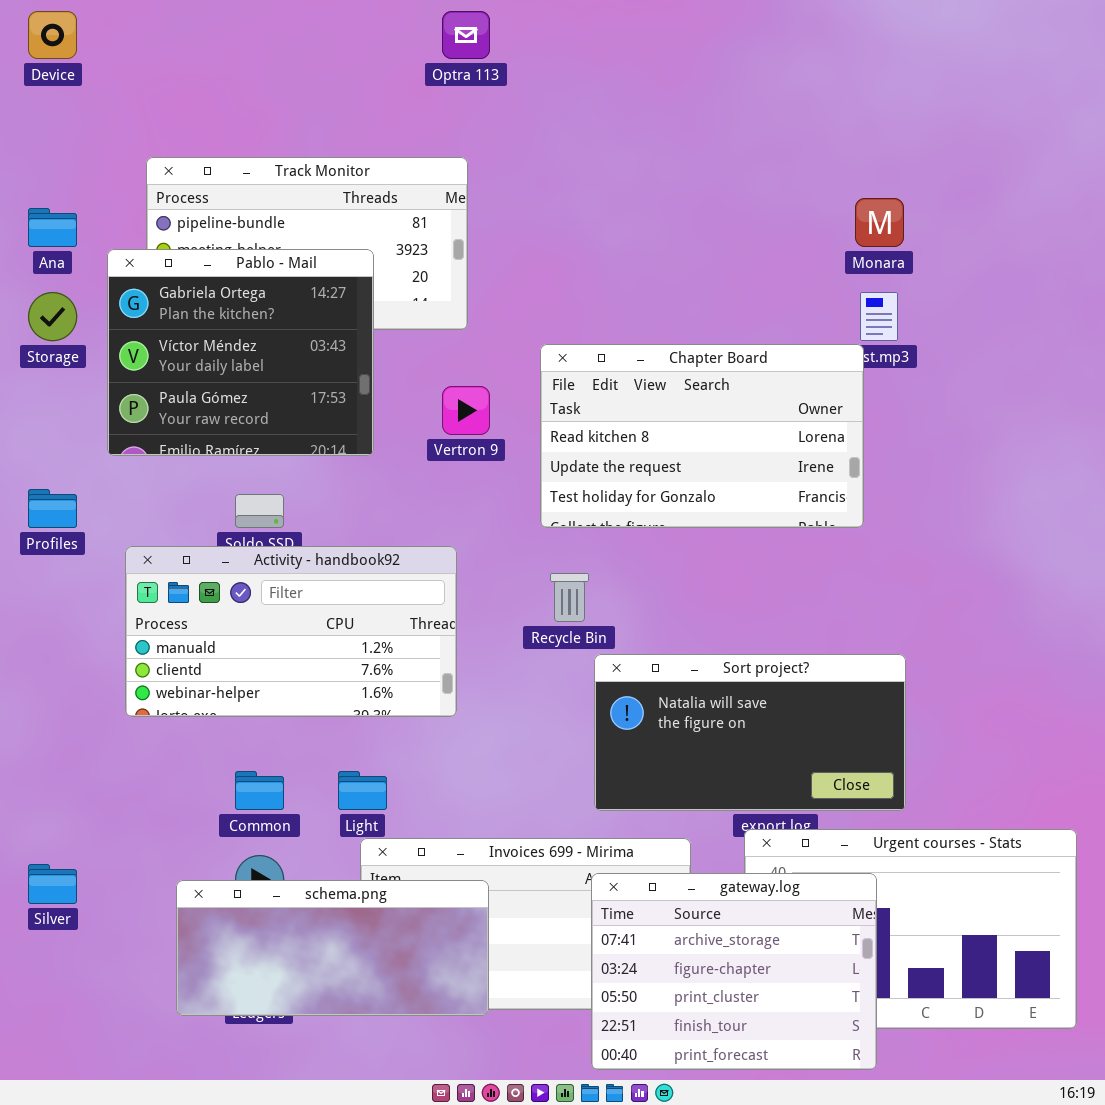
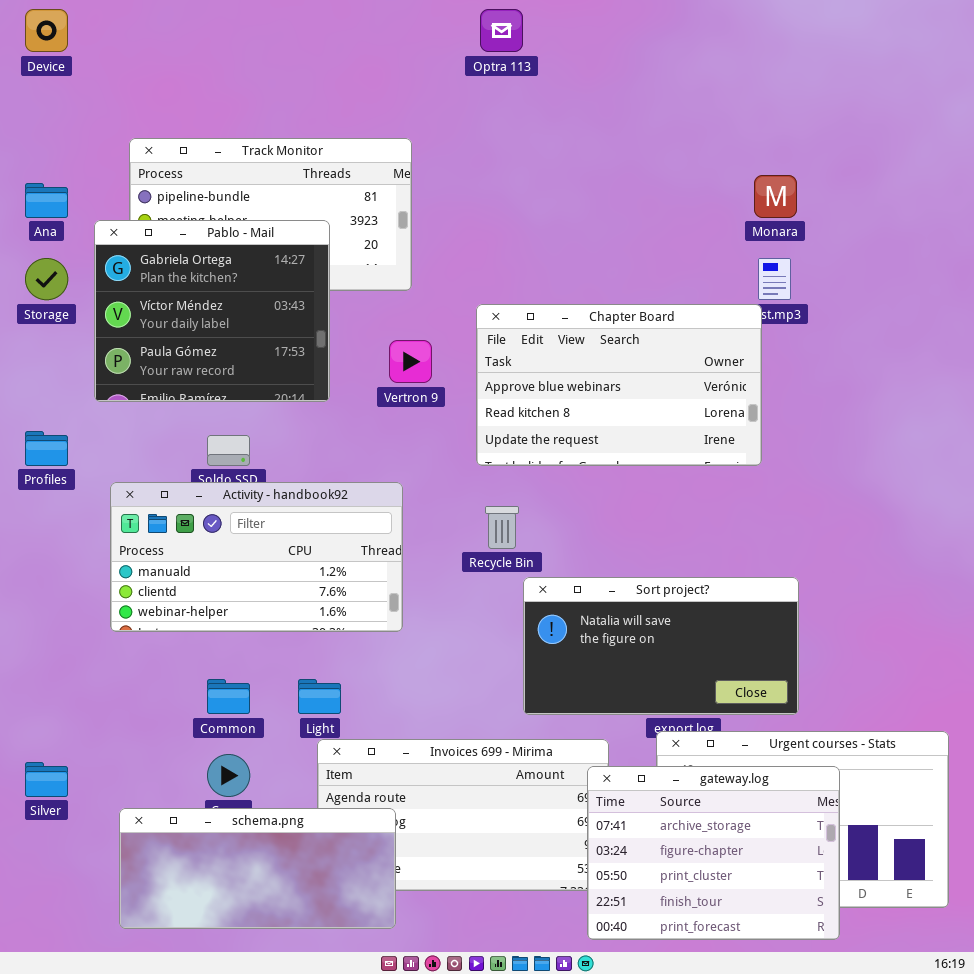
Optra 113: [442,11,490,59] -> [480,9,523,52], moved
Chapter Board: [540,344,864,528] -> [476,304,762,466], scrolled up 1 row
gateway.log: [591,873,877,1070] -> [587,766,840,940], moved
schema.png: [176,880,489,1016] -> [119,808,396,929], moved

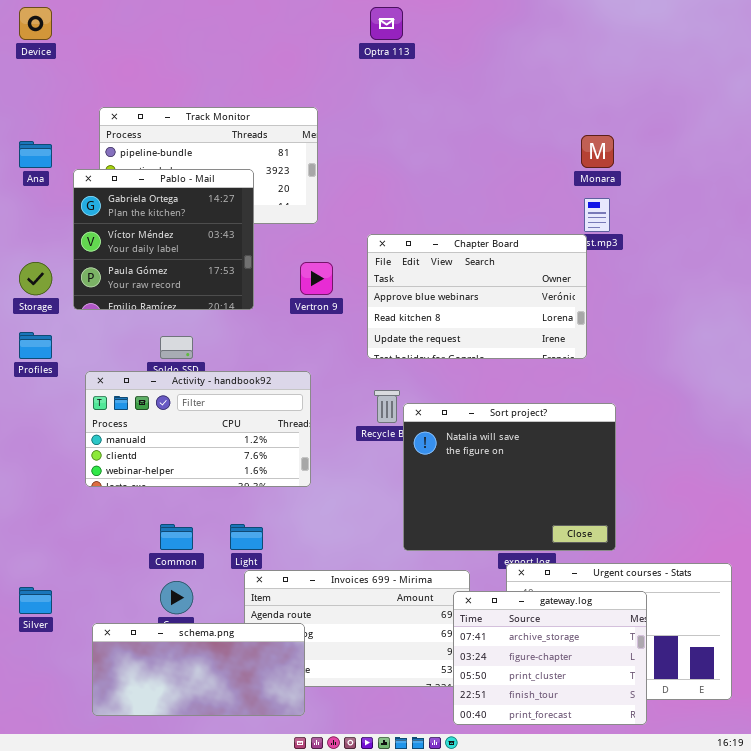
Storage: [25,258,68,300] -> [19,262,52,295], moved
Sort project?: [523,577,799,715] -> [403,403,616,551], resized

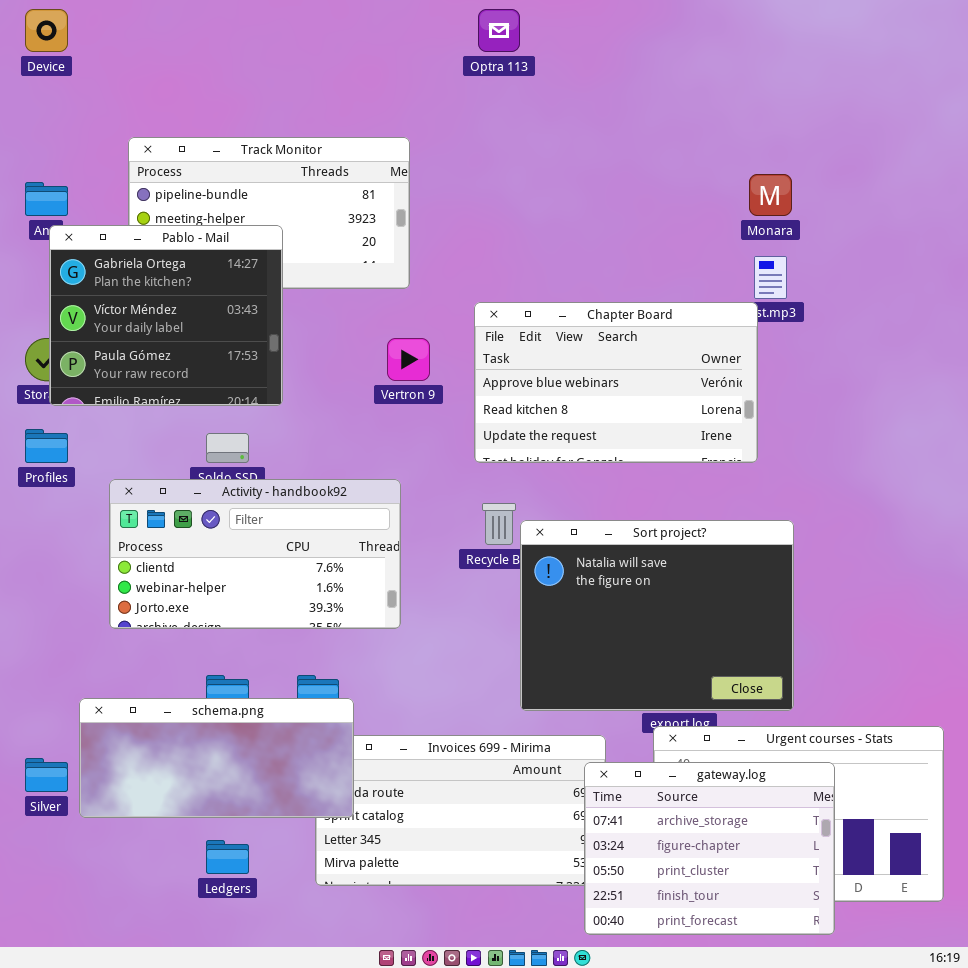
Pablo - Mail: [73,169,254,310] -> [49,225,283,406], moved
Activity - handbook92: [85,371,311,487] -> [109,479,401,629], scrolled down 1 row
schema.png: [92,623,305,716] -> [79,698,354,818], moved

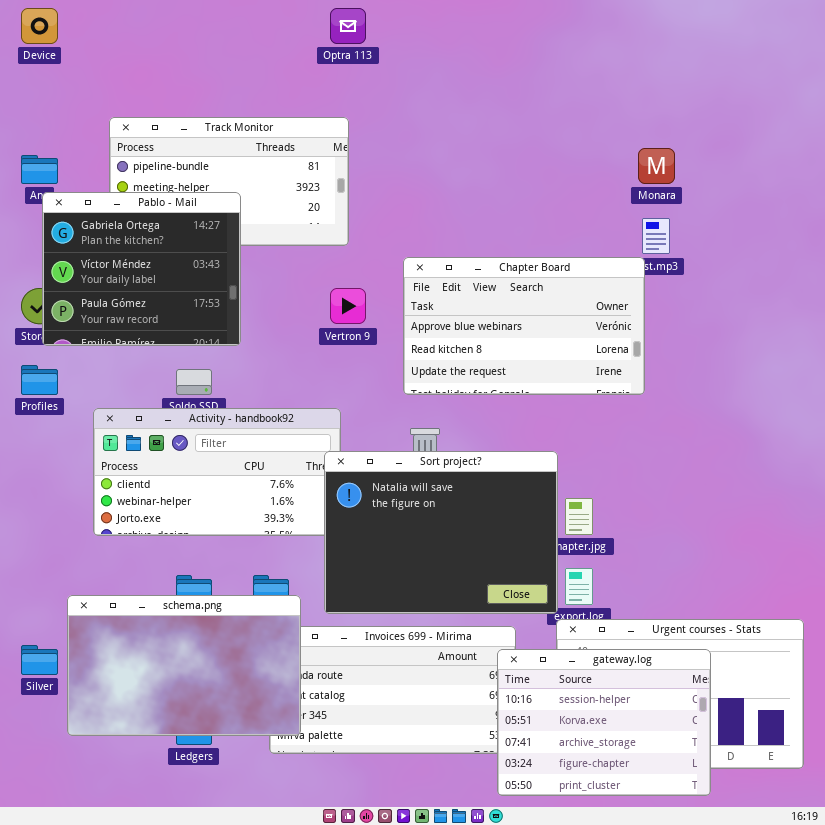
Optra 113: [478,9,520,52] -> [330,8,366,44], moved
Sort project?: [520,520,794,711] -> [324,451,558,614], moved
schema.png: [79,698,354,818] -> [67,595,301,736], resized
gateway.log: [584,762,835,935] -> [497,649,711,796], scrolled up 2 rows

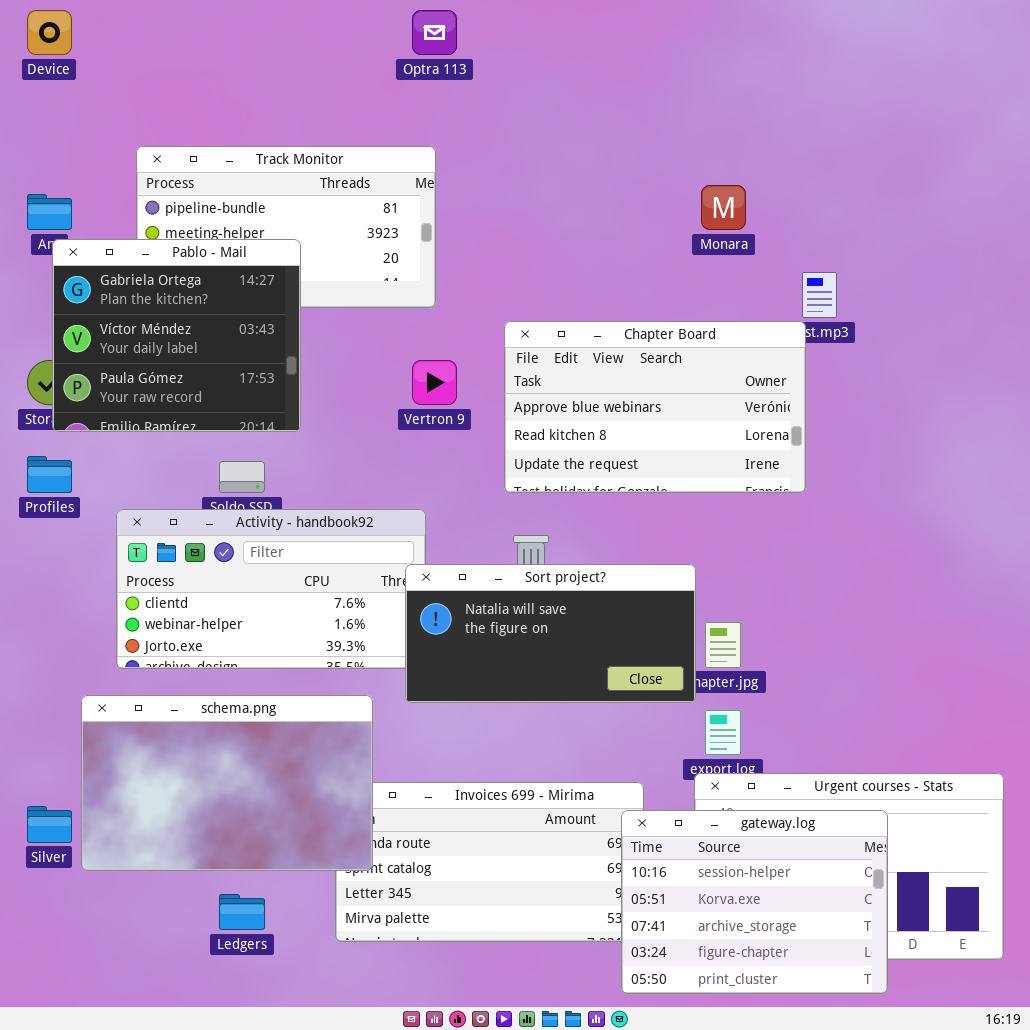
Monara: [638,148,675,184] -> [701,185,746,230], moved
Sort project?: [324,451,558,614] -> [405,564,696,703], resized
schema.png: [67,595,301,736] -> [81,695,373,871], moved

